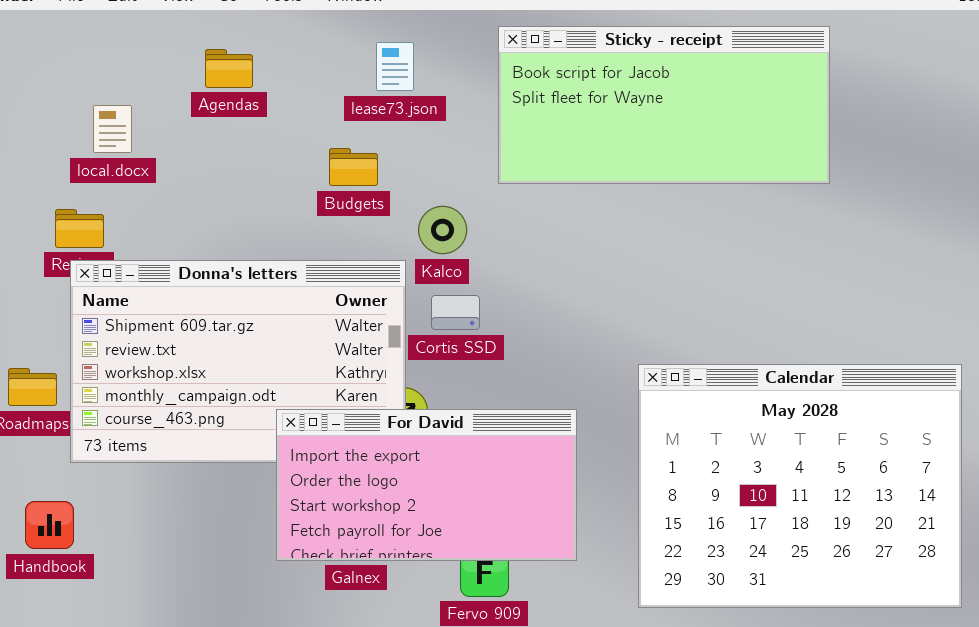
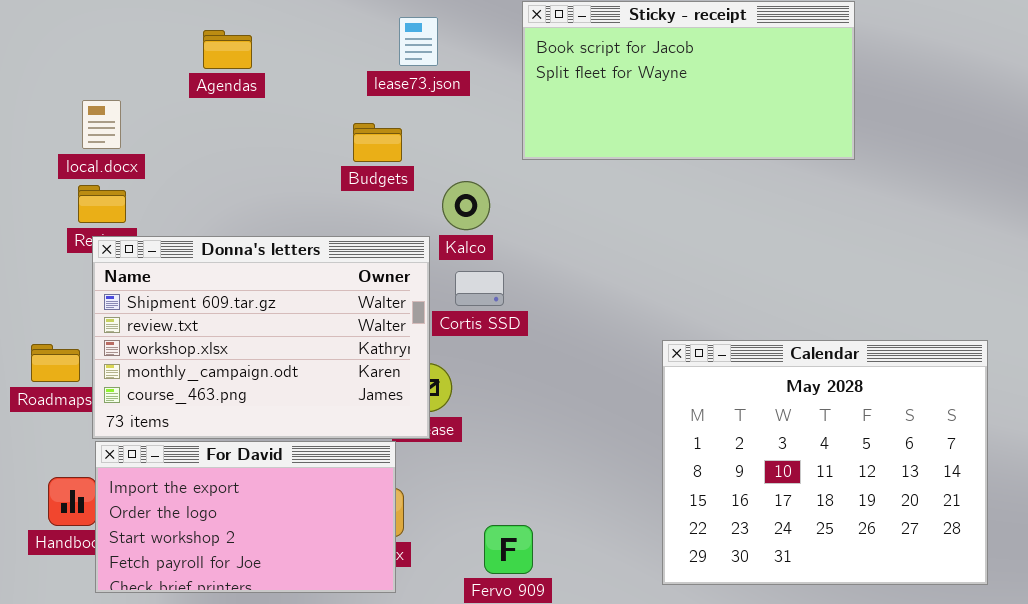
Agendas: [205,49,253,88] -> [203,30,252,69], moved
local.docx: [93,105,132,153] -> [82,100,121,149], moved
For David: [276,409,577,561] -> [95,441,396,593], moved

